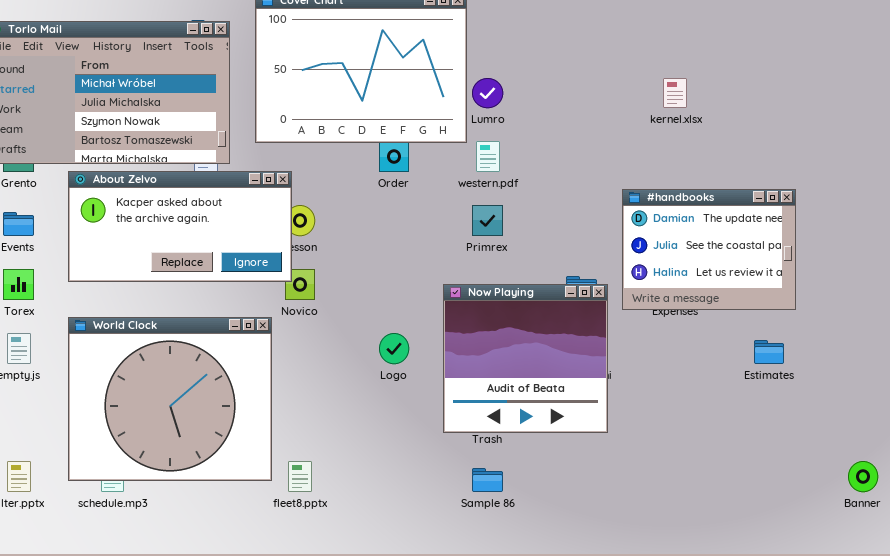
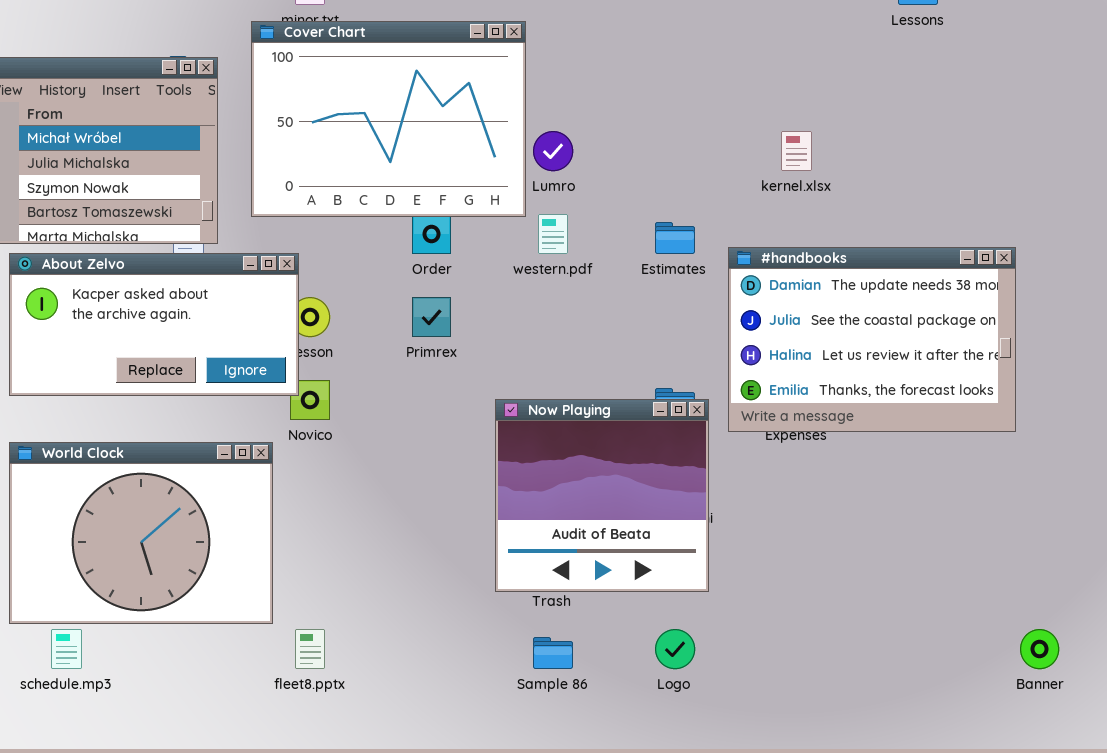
#handbooks: [622,189,796,310] -> [728,247,1016,432], resized
Primrex: [472,205,503,236] -> [412,297,451,337], moved
World Clock: [68,317,272,481] -> [9,442,273,624], resized
Logo: [379,333,409,364] -> [655,629,695,669], moved
Estimates: [754,340,784,364] -> [655,222,695,254], moved

